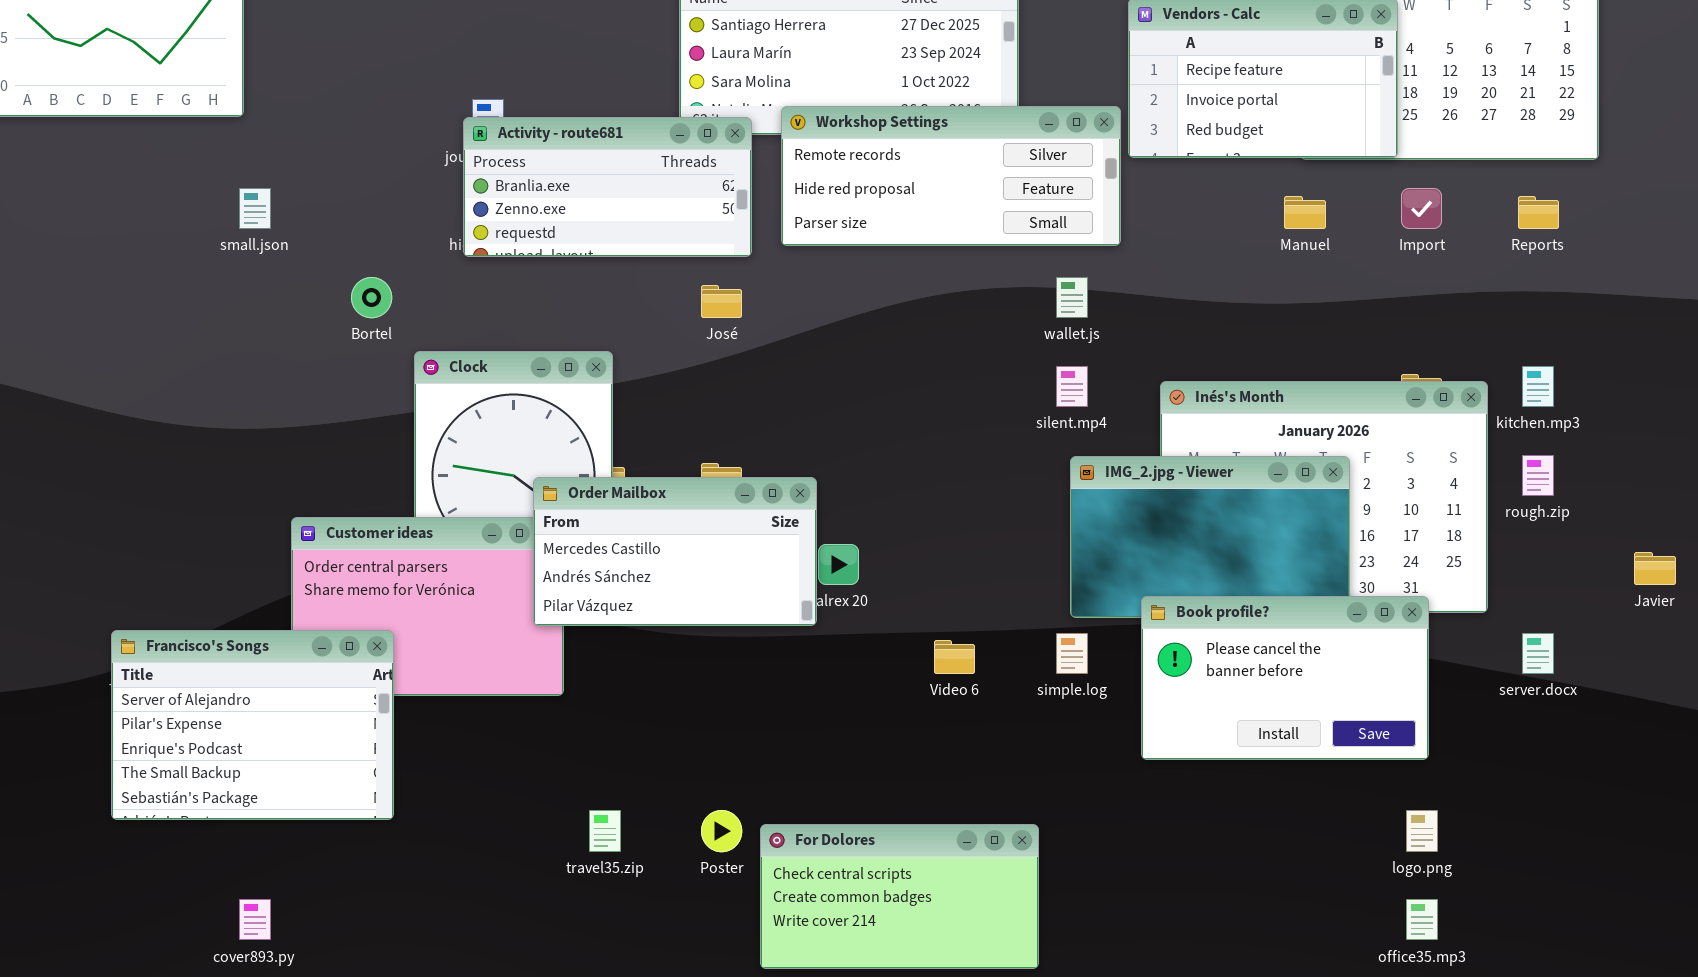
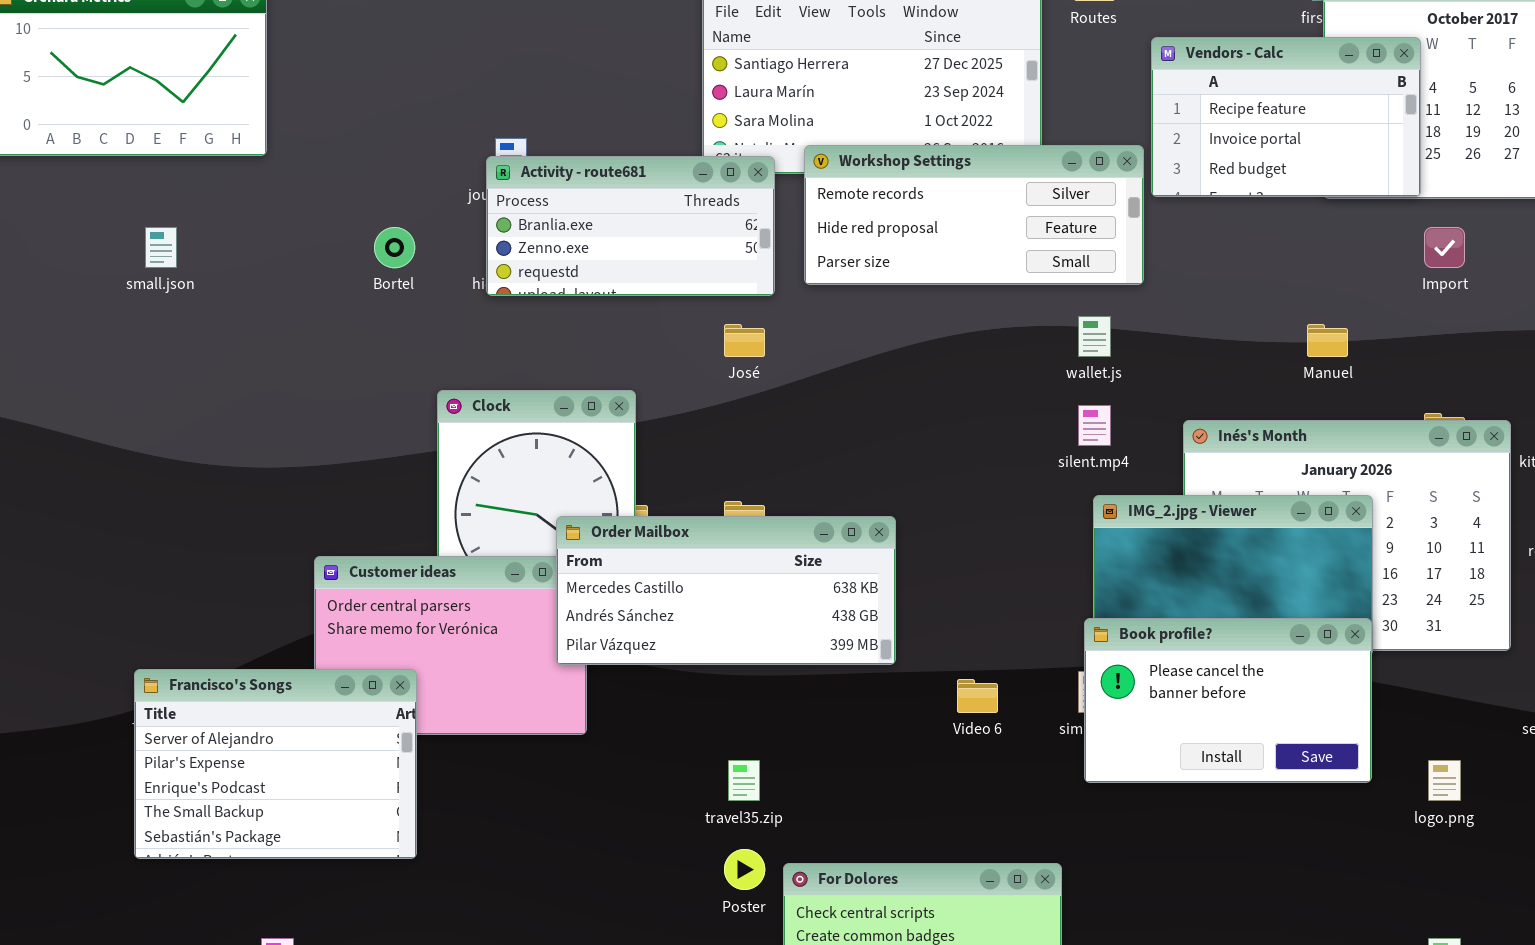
small.json: [239,188,271,229] -> [145,227,177,268], moved
Manuel: [1284,196,1326,229] -> [1307,324,1348,357], moved
Bortel: [351,277,392,318] -> [374,227,415,268], moved
Order Mailbox: [533,477,817,626] -> [556,516,896,665], resized
Book profile?: [1141,596,1429,760] -> [1084,618,1372,783], moved
travel35.zip: [589,810,621,852] -> [728,760,760,801], moved
logo.png: [1406,810,1438,852] -> [1428,760,1461,801], moved

